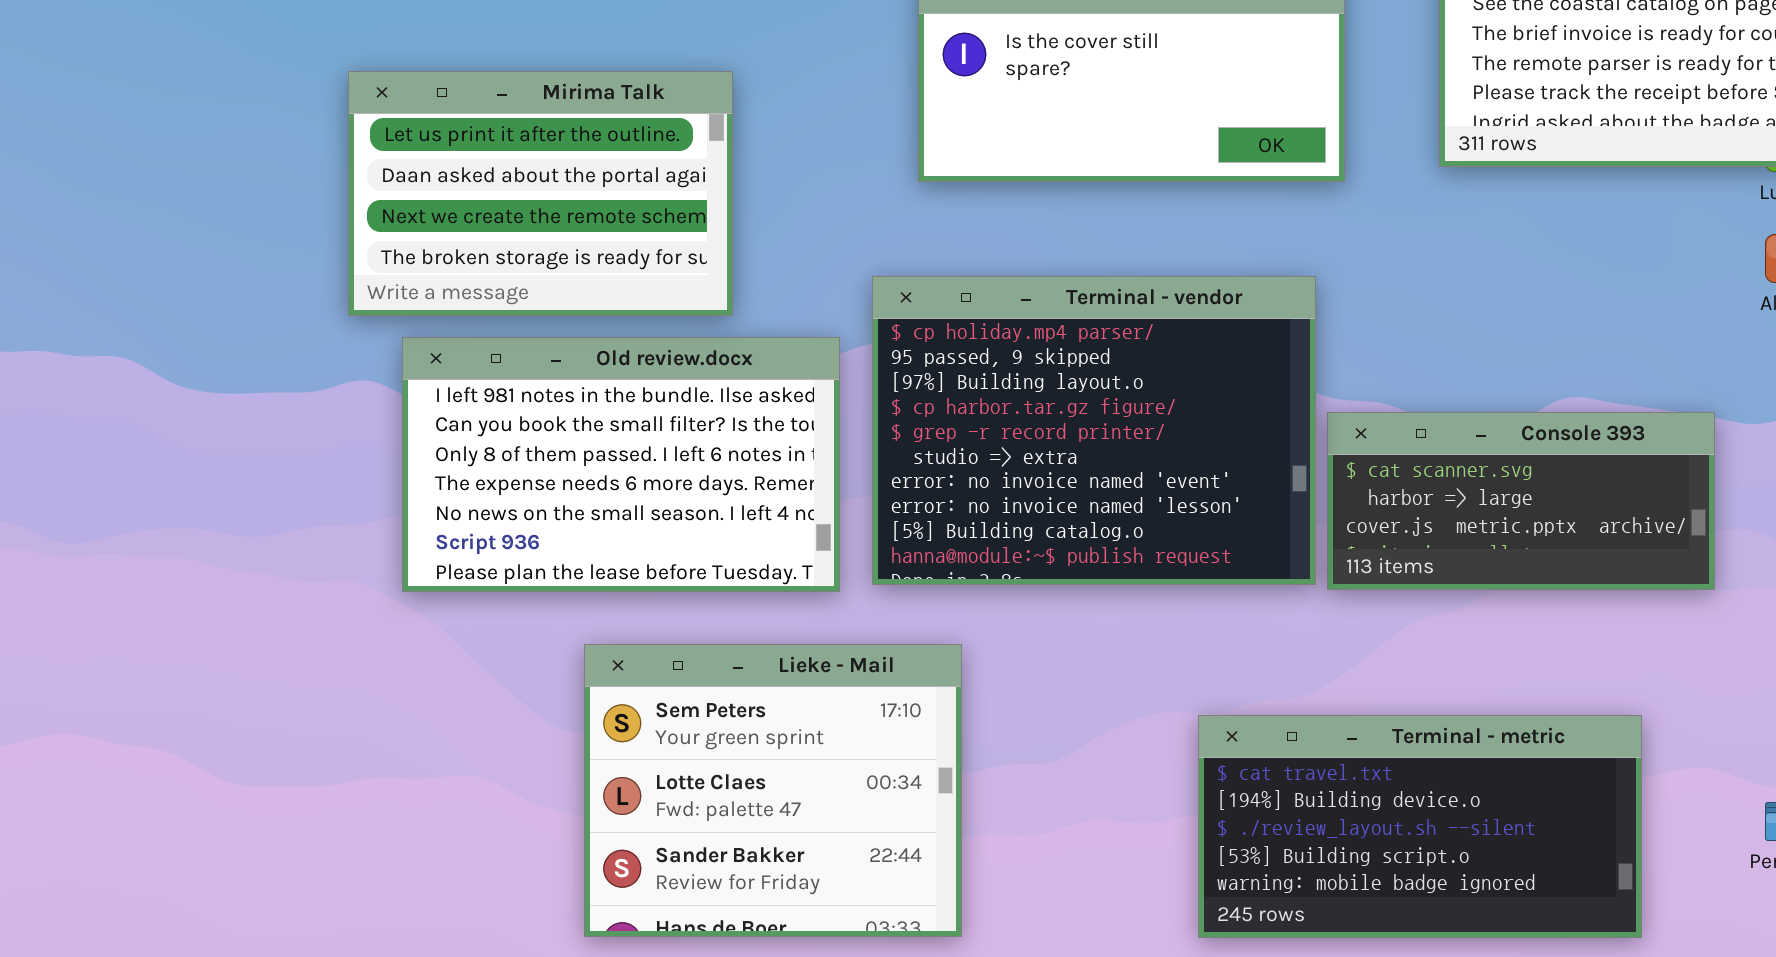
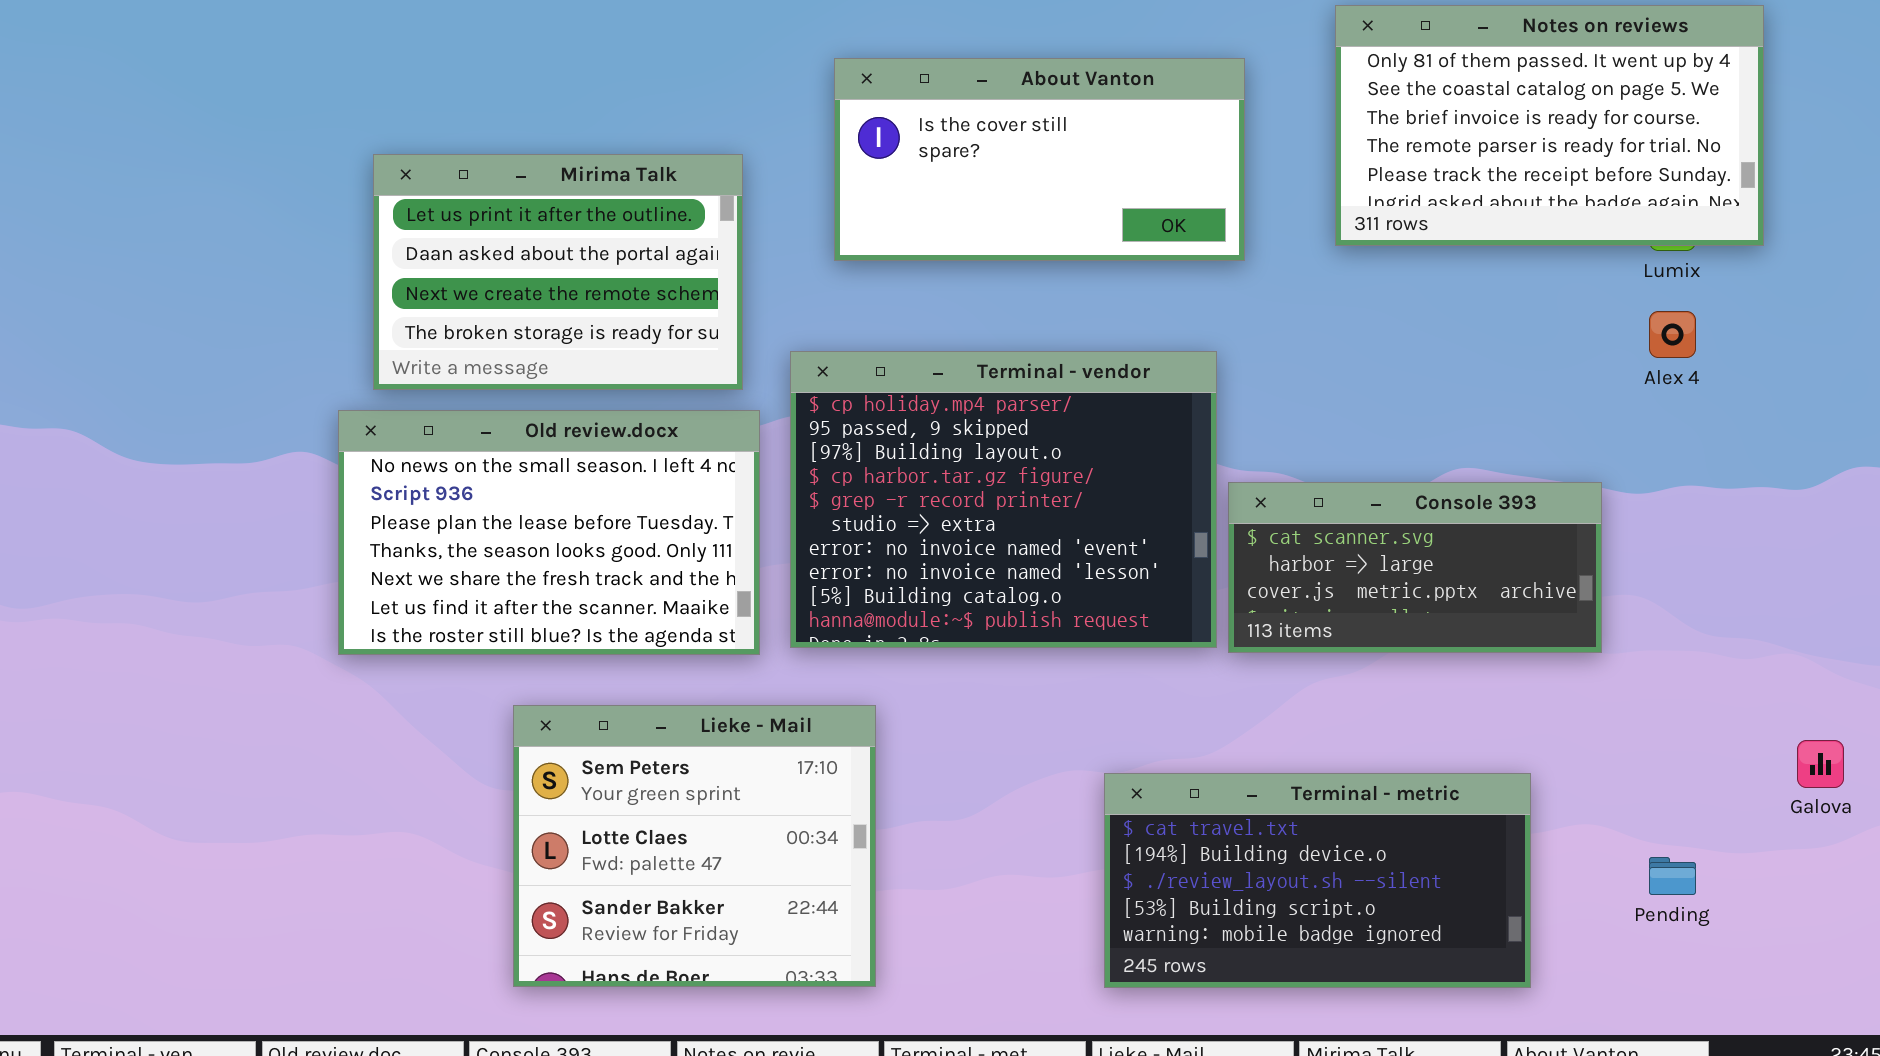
Mirima Talk: [348,71,733,316] -> [373,154,743,390], moved
Old review.docx: [402,337,840,592] -> [338,410,760,655], scrolled down 4 rows

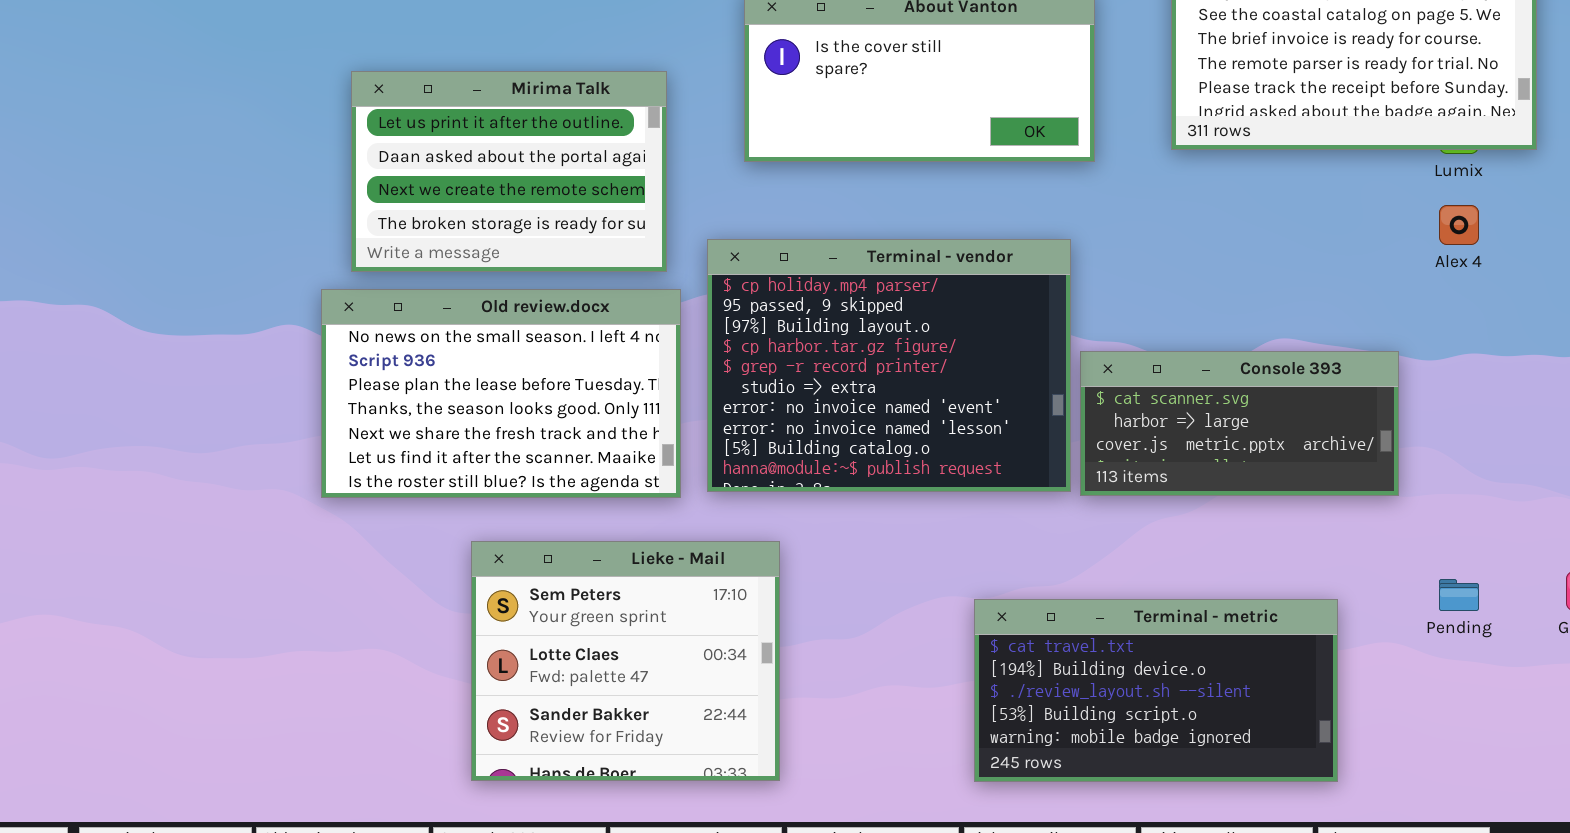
Pending: [1649,857,1696,895] -> [1439,579,1479,611], moved

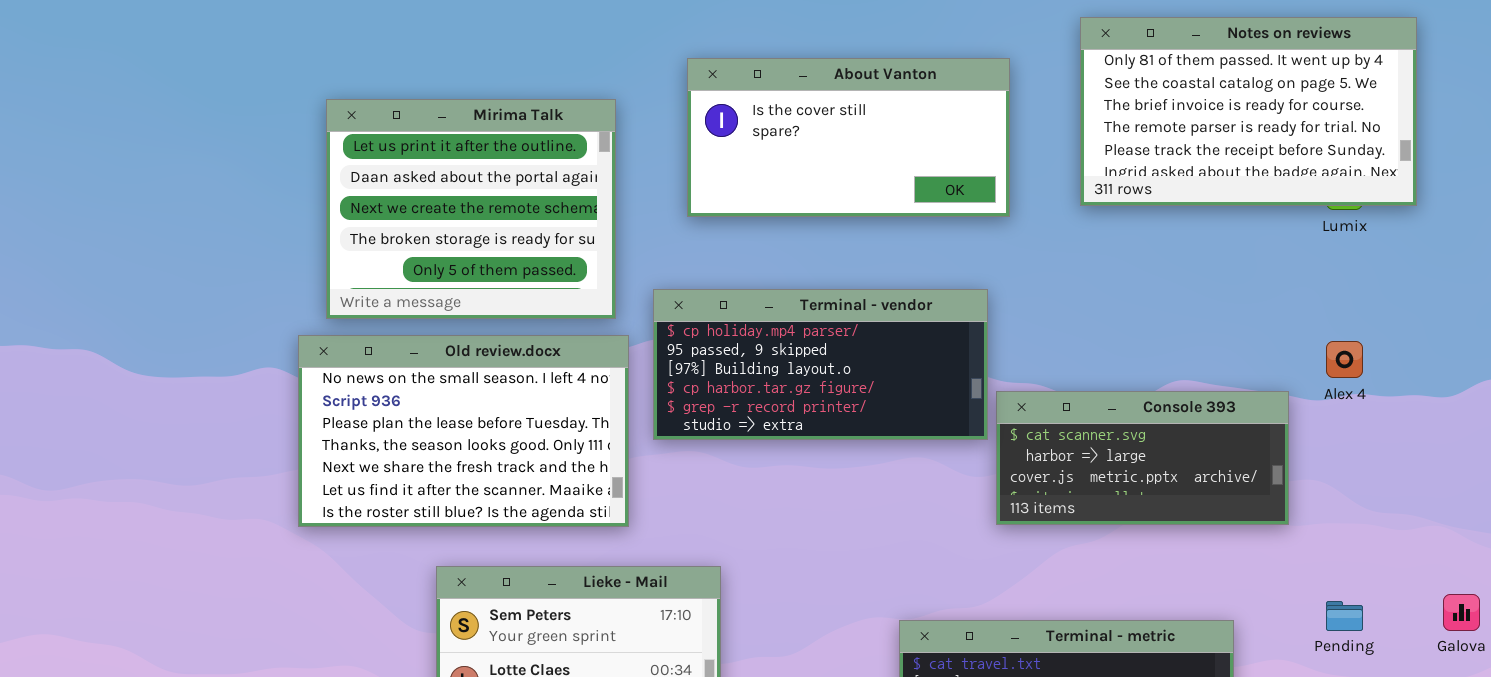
Mirima Talk: [351,71,667,272] -> [326,99,616,319], resized
Alex 4: [1439,205,1479,245] -> [1326,341,1363,378], moved
Terminal - vendor: [707,239,1071,492] -> [653,289,988,440], resized

